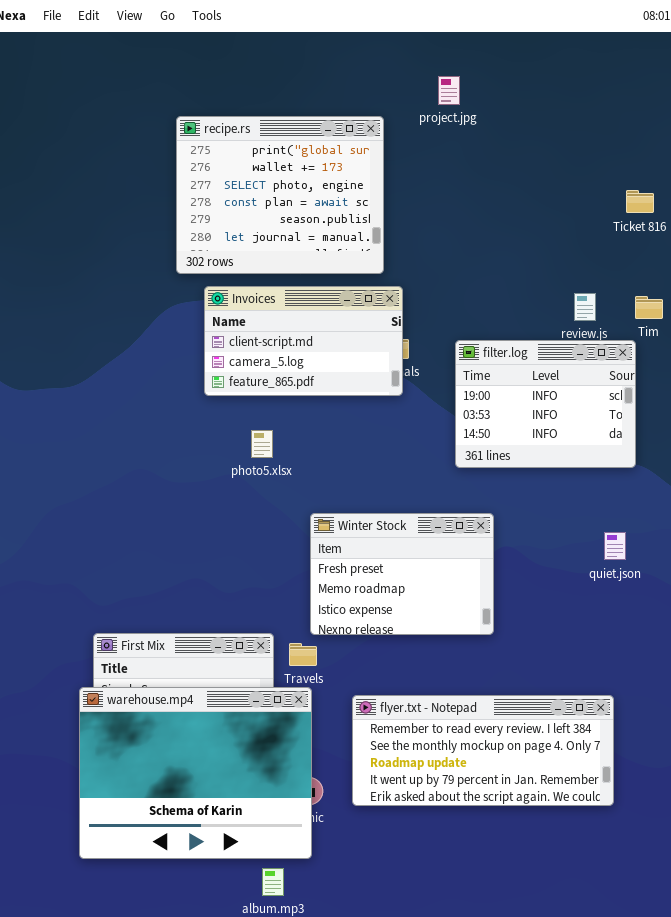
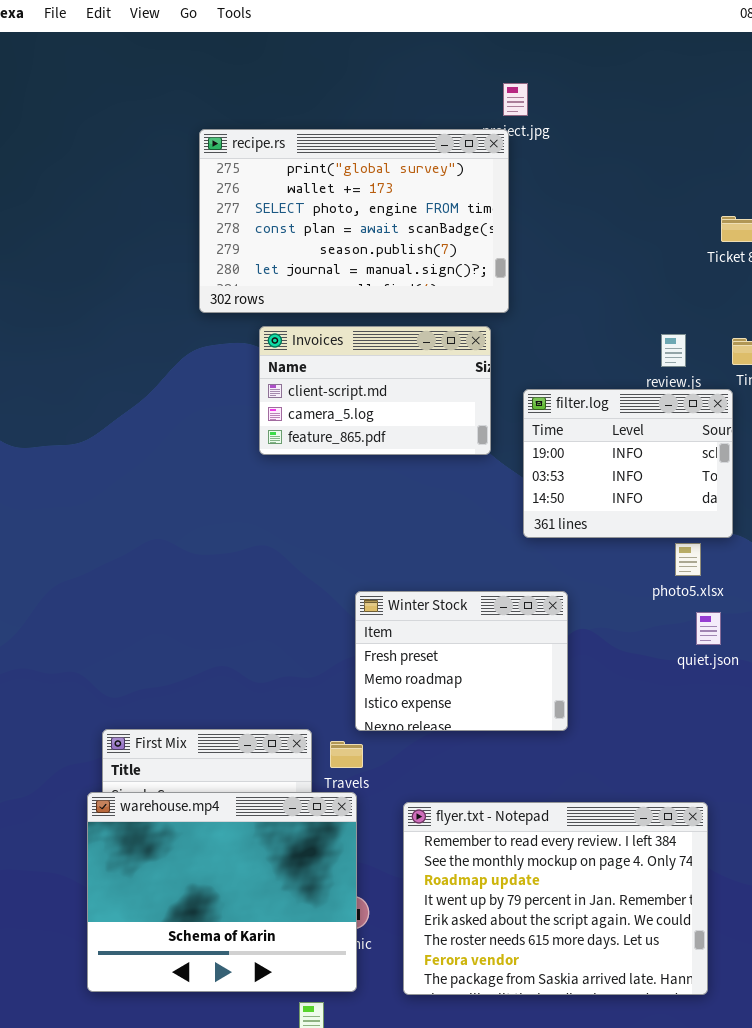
recipe.rs: [176,116,384,274] -> [199,129,509,313], resized
Invoices: [204,286,403,396] -> [259,326,491,455], moved
photo5.xlsx: [251,430,273,458] -> [675,543,701,576], moved
flyer.txt - Notepad: [352,695,614,806] -> [403,802,708,995], resized

